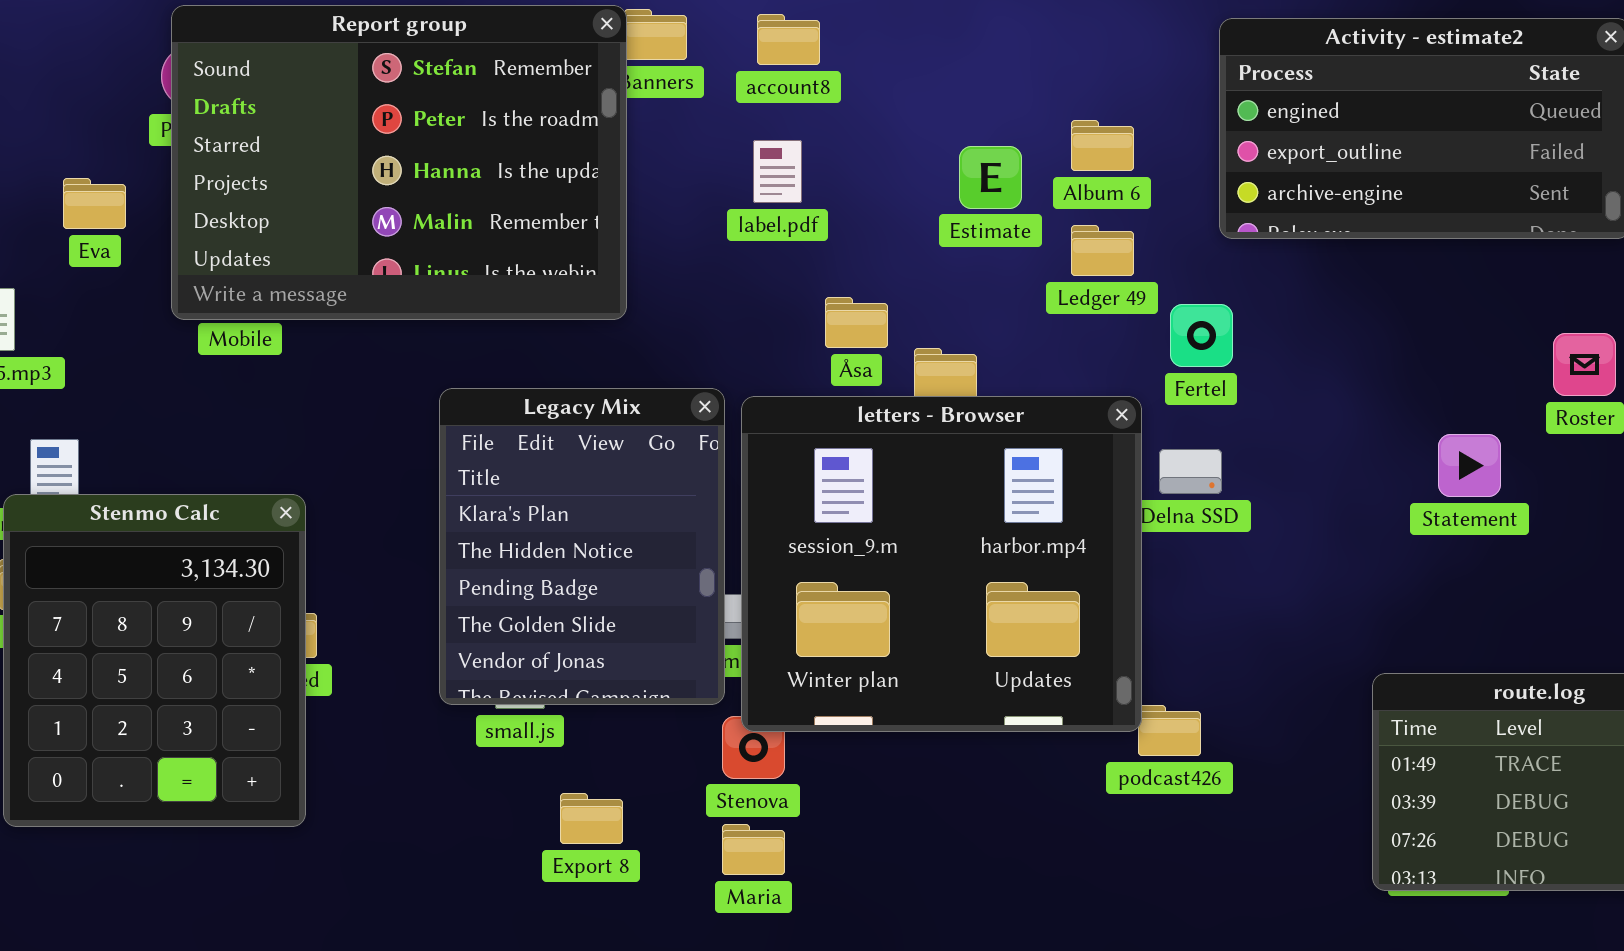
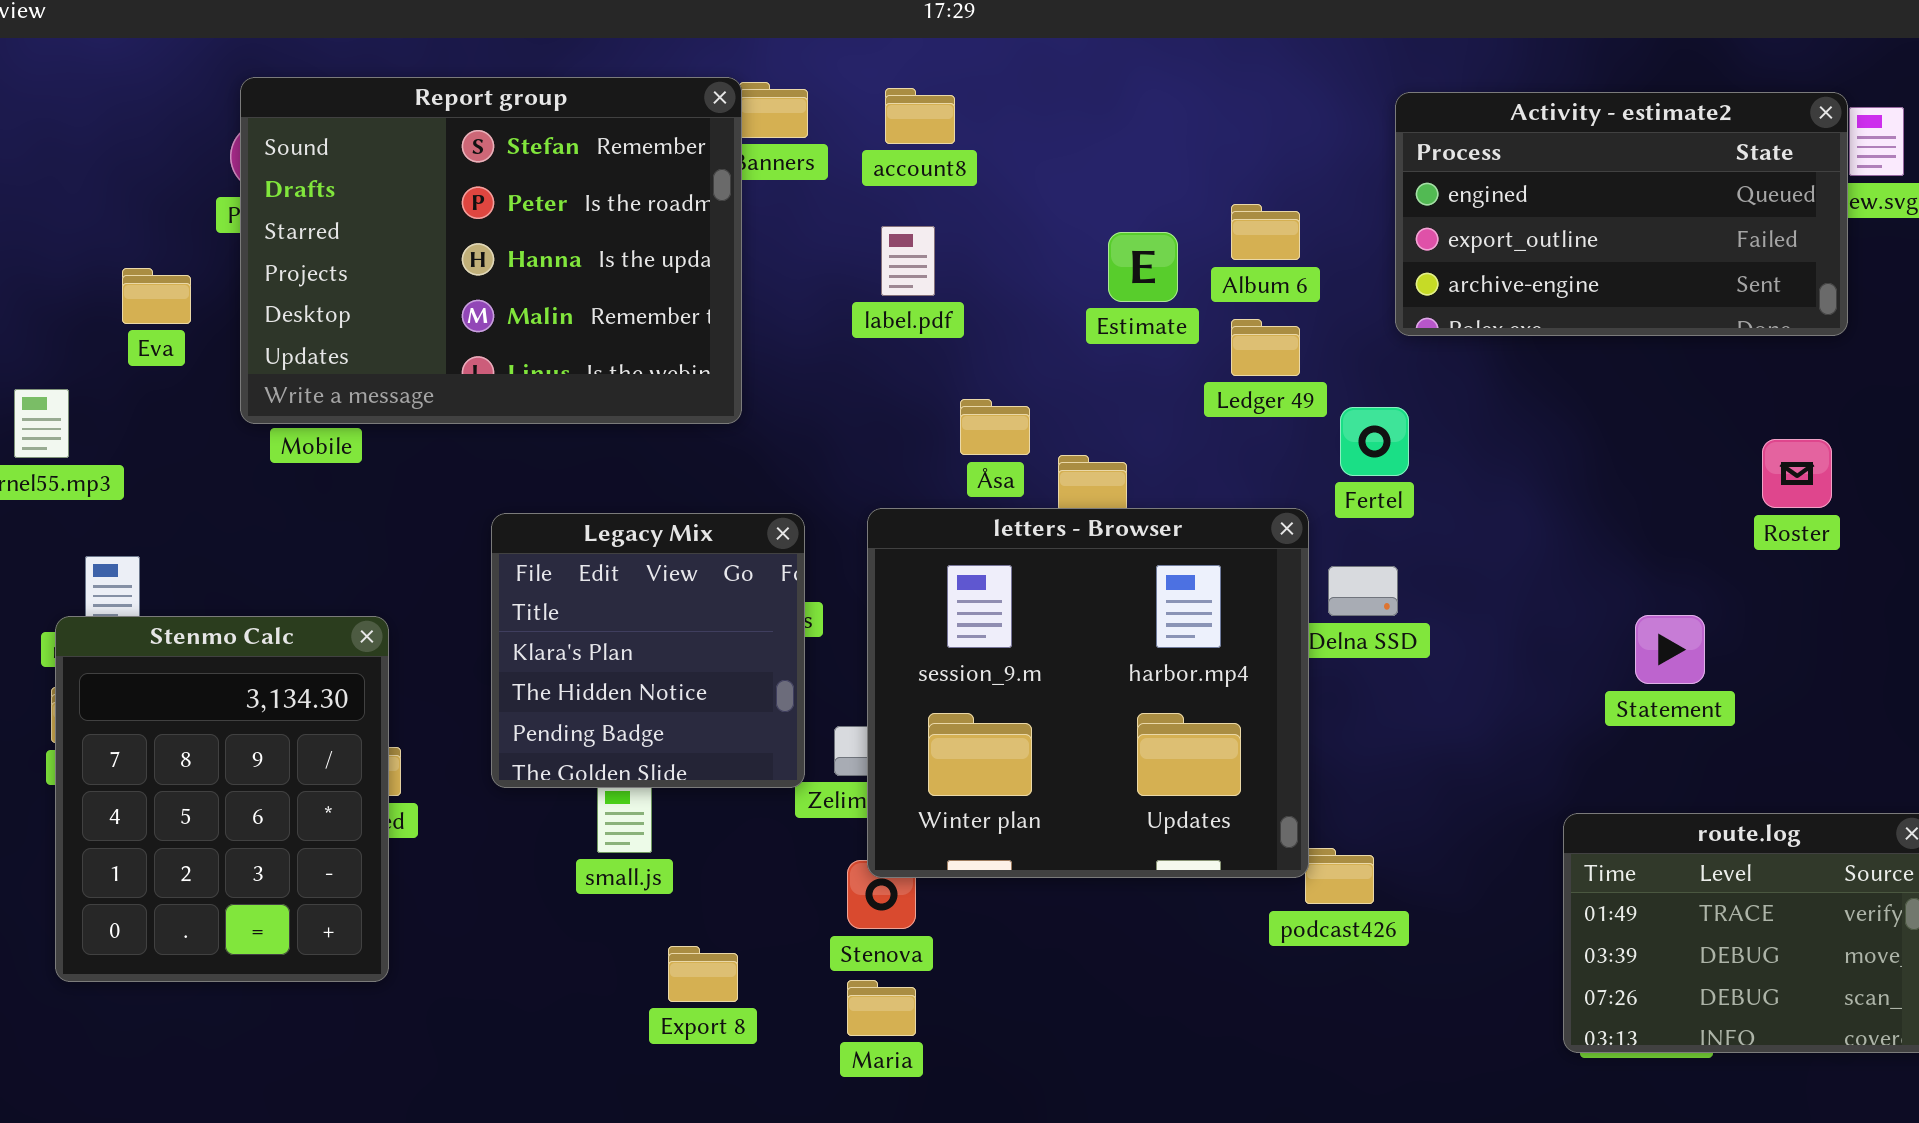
Legacy Mix: [439,388,725,705] -> [491,513,805,788], moved, resized
Statement: [1438,434,1501,497] -> [1635,615,1705,684], moved

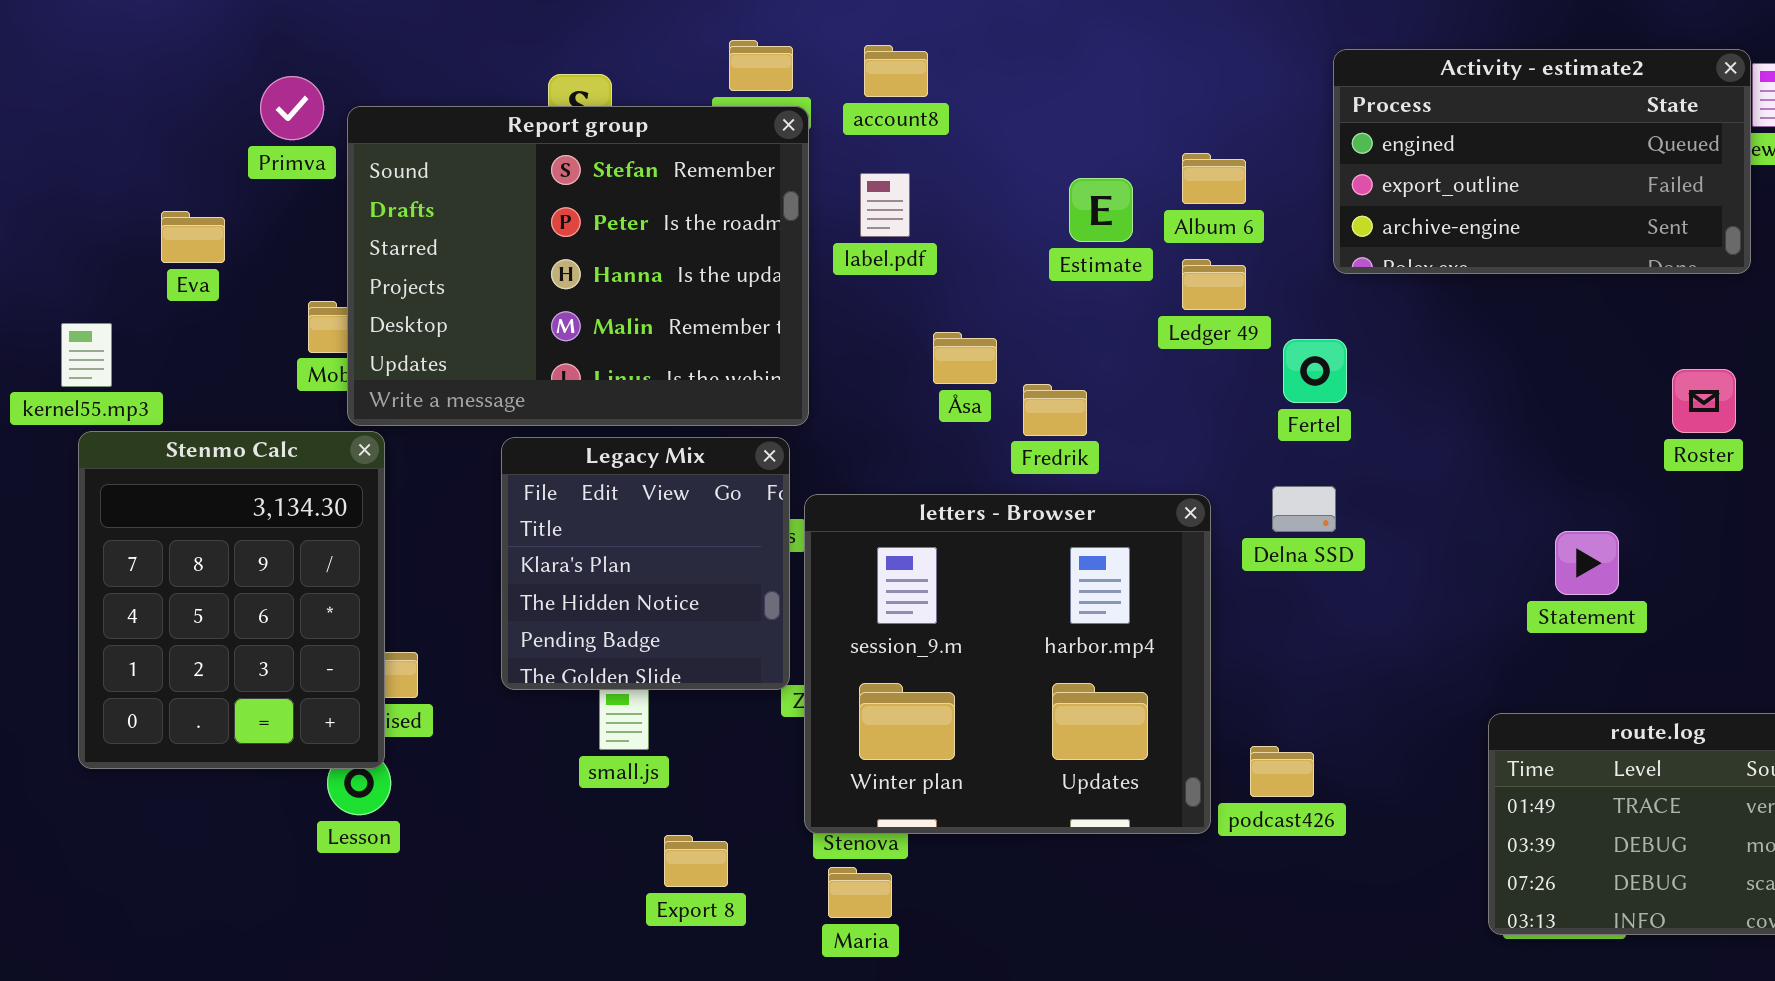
Report group: [240,77,742,424] -> [347,106,809,426], moved
letters - Browser: [867,508,1309,878] -> [804,494,1211,834], moved
Stenmo Calc: [55,616,389,982] -> [78,431,385,769], moved

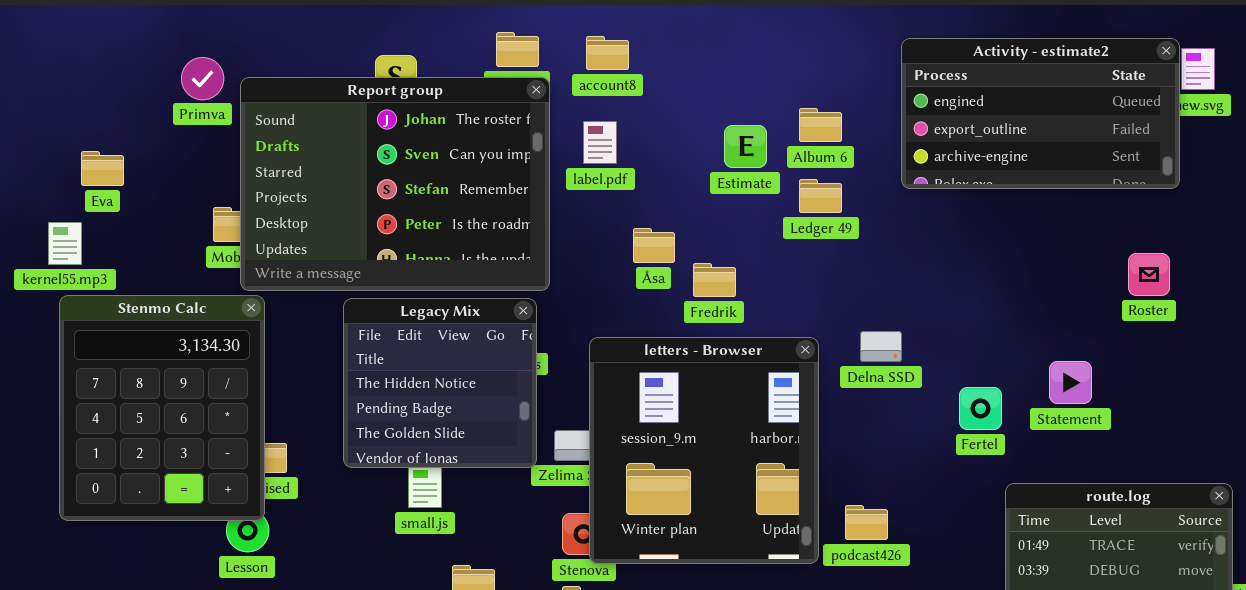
Report group: [347,106,809,426] -> [240,77,550,291], scrolled up 2 rows
Eva: [161,211,225,263] -> [81,151,124,186], moved
Fertel: [1283,339,1347,403] -> [959,387,1002,430], moved
Legacy Mix: [501,437,790,690] -> [343,298,537,468], scrolled down 1 row
letters - Browser: [804,494,1211,834] -> [589,337,819,564], resized

